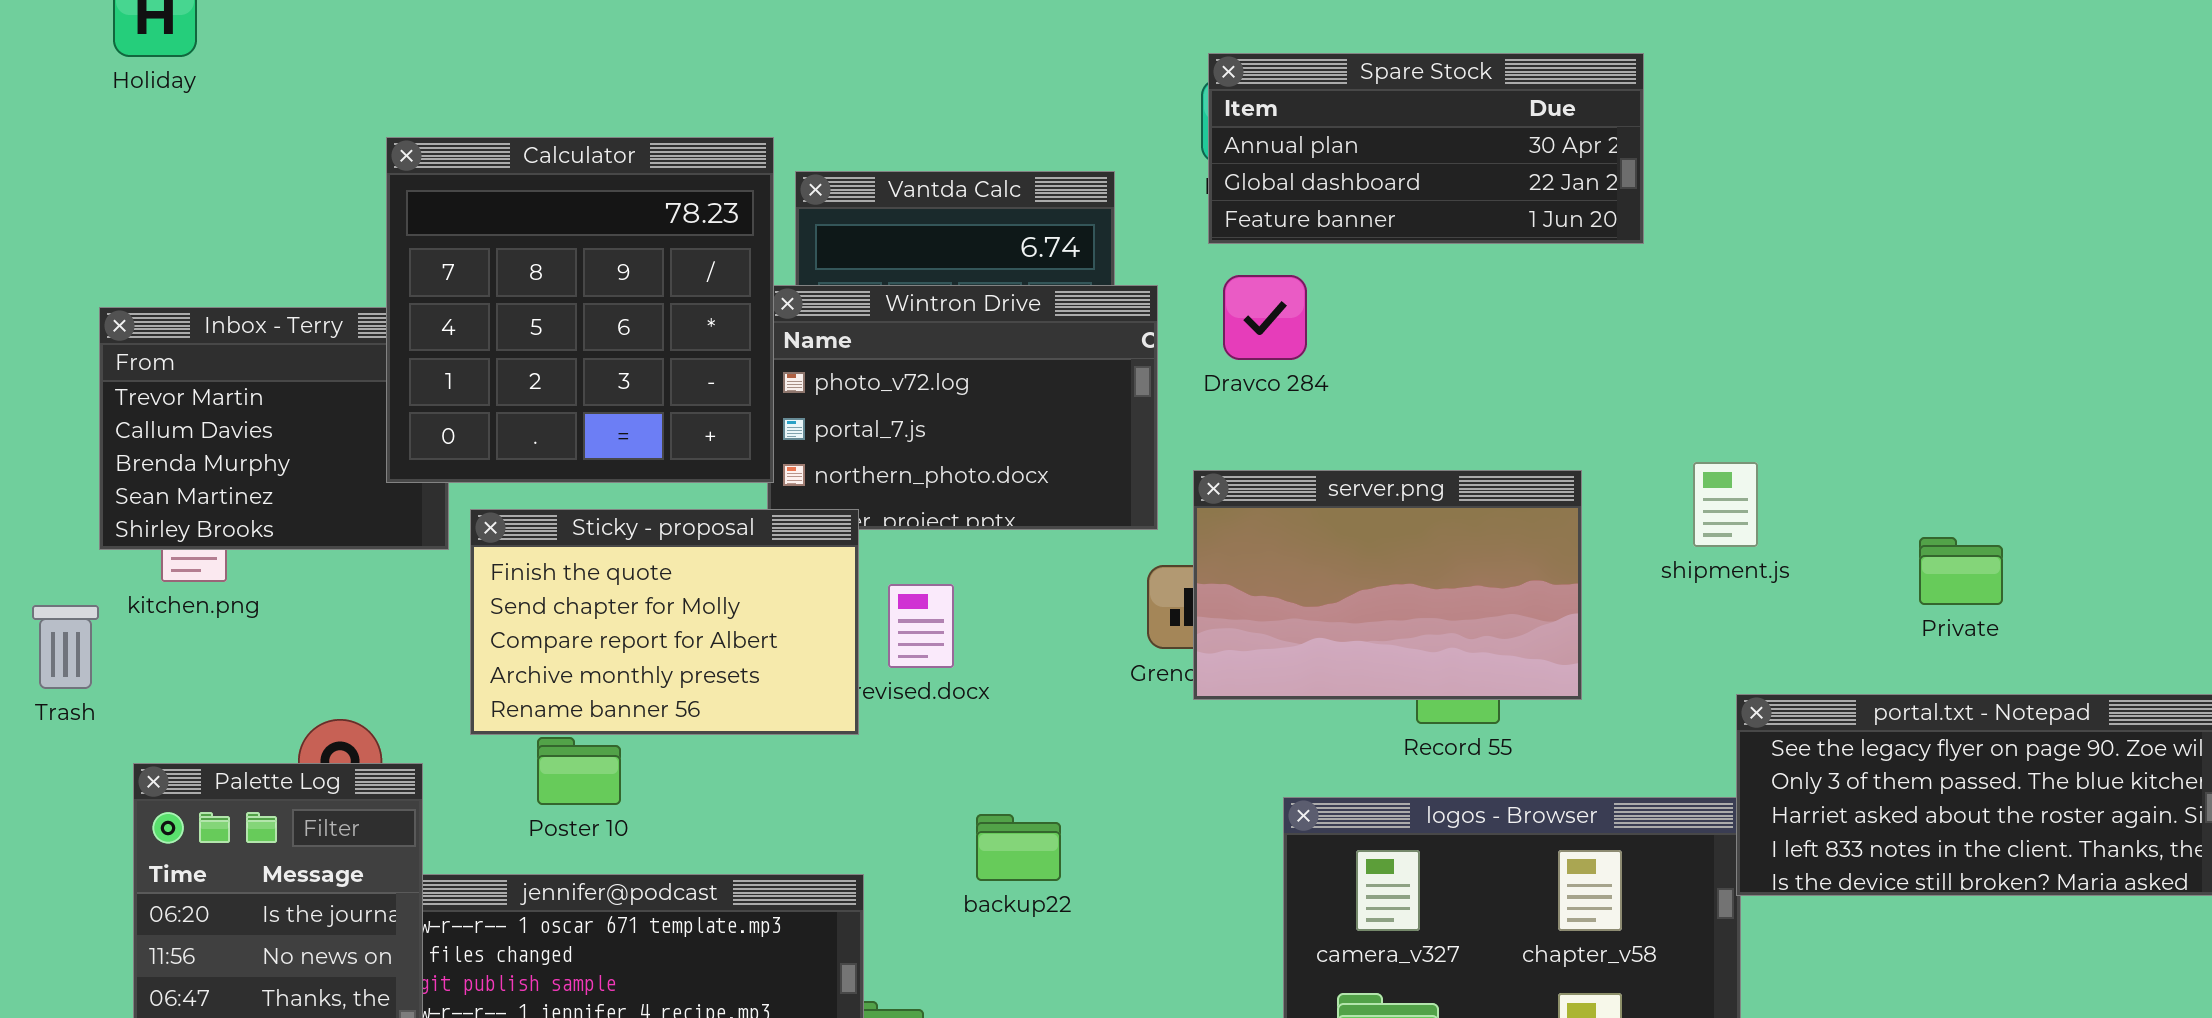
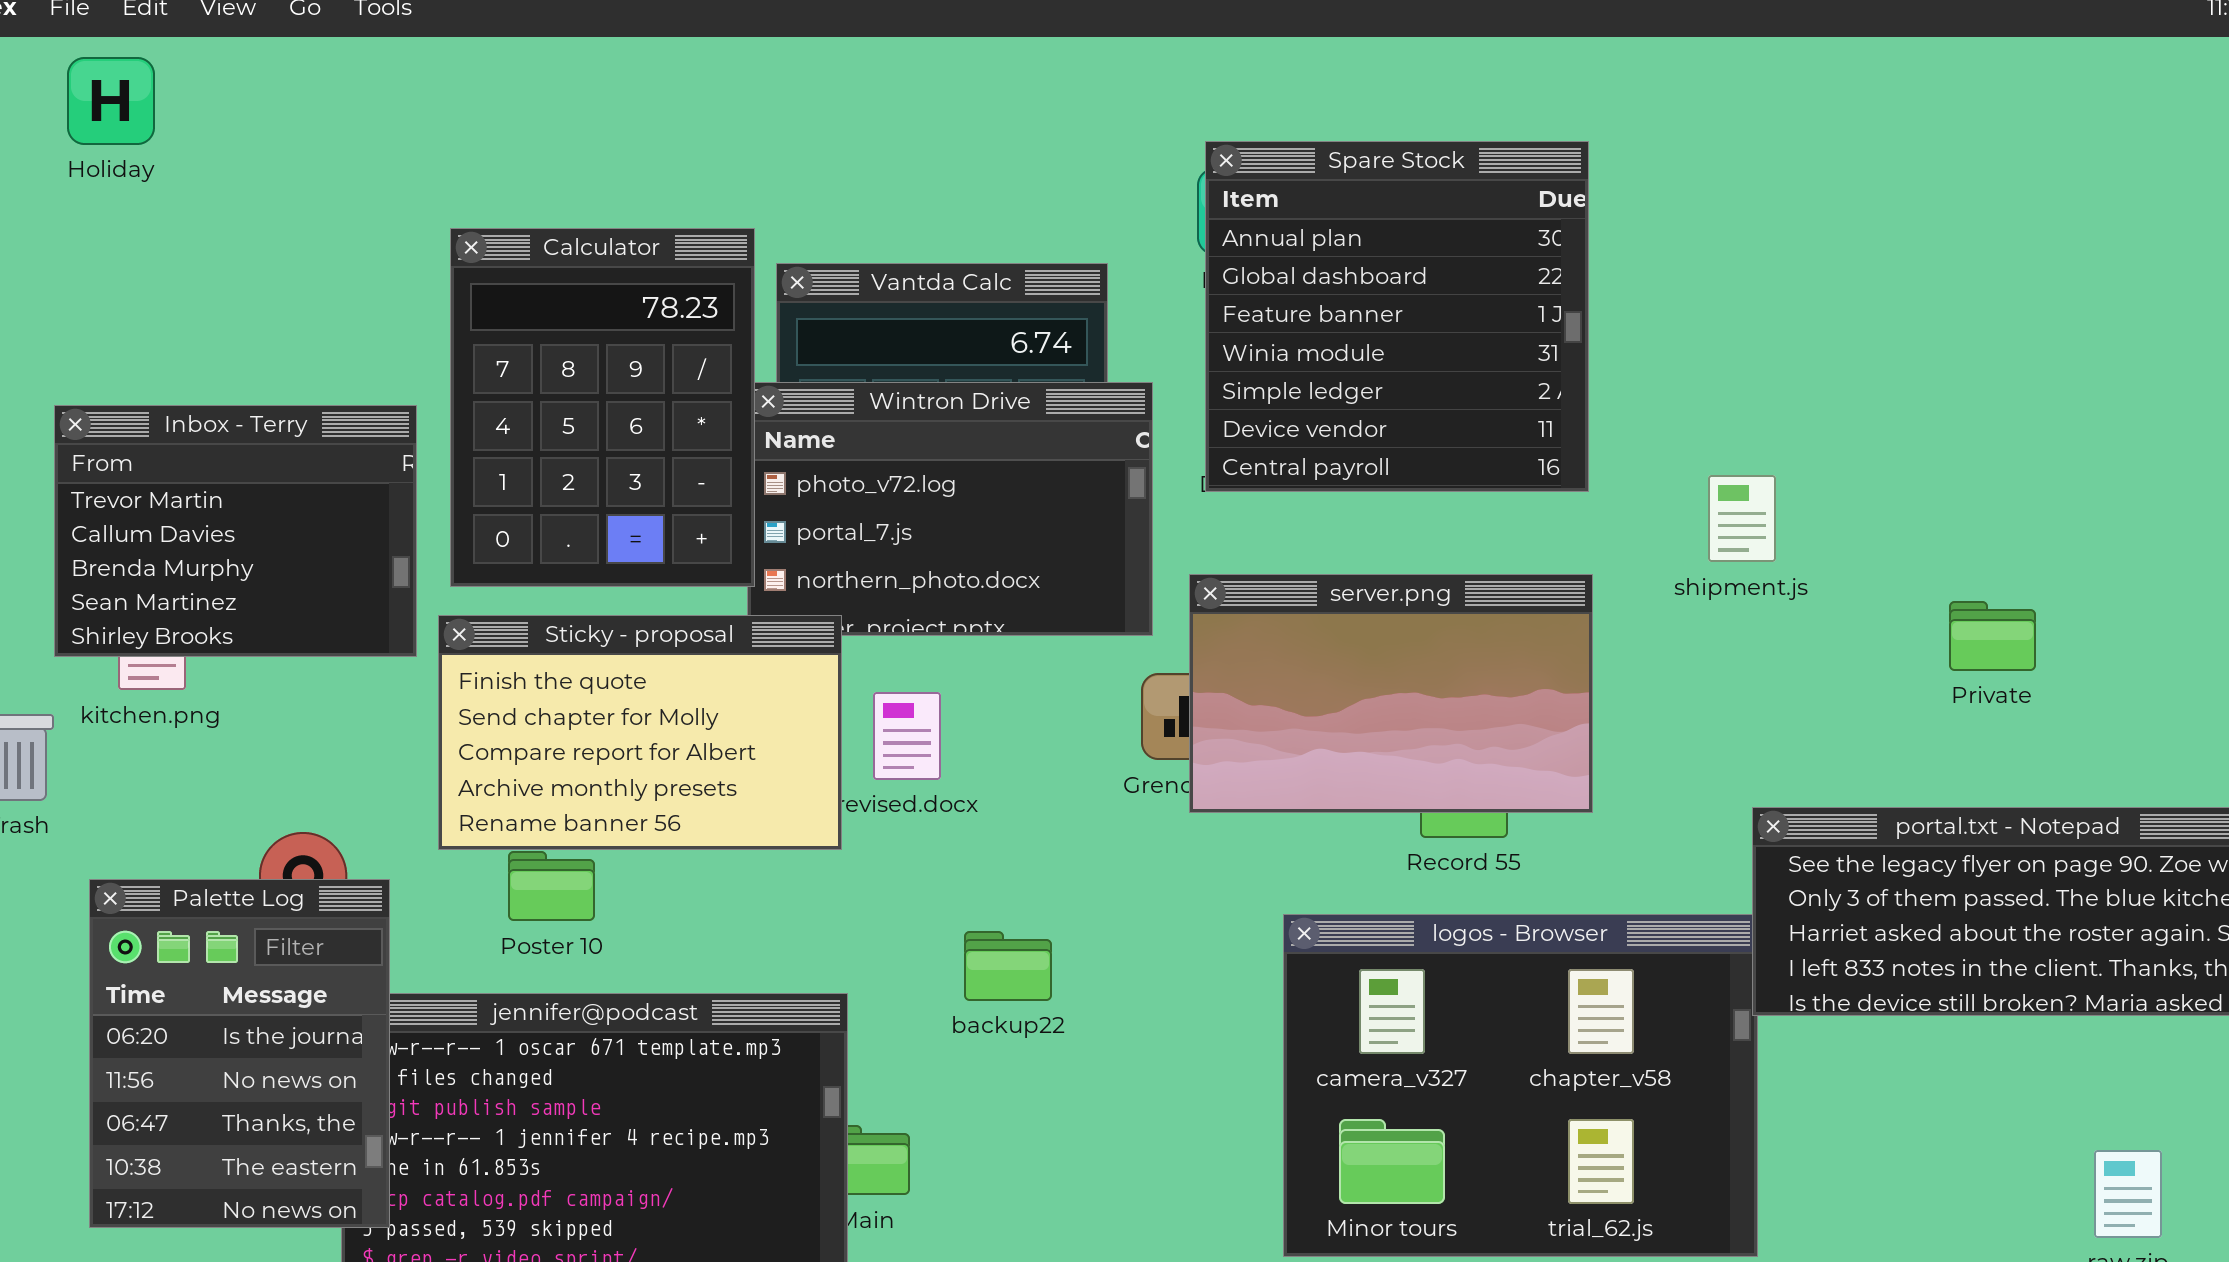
Spare Stock: [1208,53,1644,244] -> [1205,141,1589,492], resized
Calculator: [386,137,774,483] -> [450,228,755,587], resized
shipment.js: [1693,462,1758,547] -> [1708,475,1776,562], moved
Private: [1919,537,2003,605] -> [1949,601,2036,671], moved

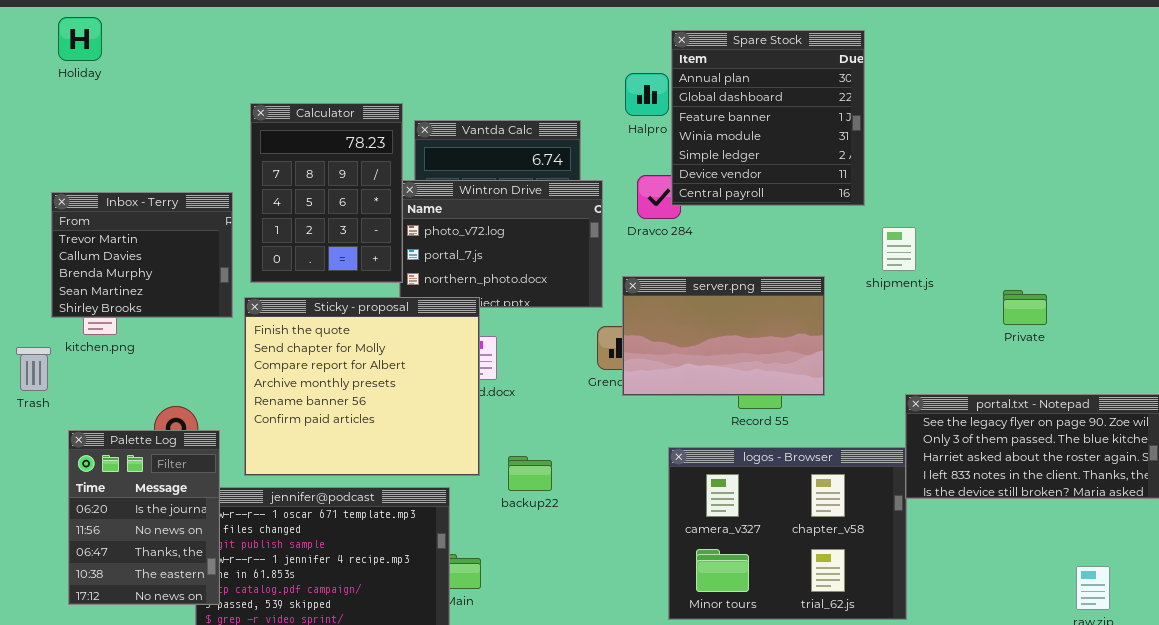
Spare Stock: [1205,141,1589,492] -> [671,30,865,206], moved
Sticky - proposal: [438,615,842,850] -> [244,297,480,476], resized

